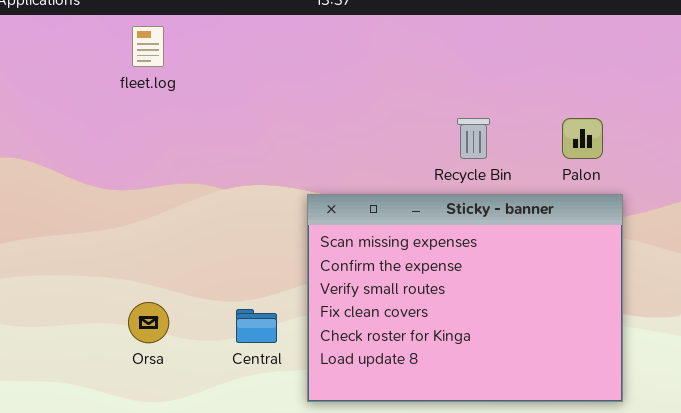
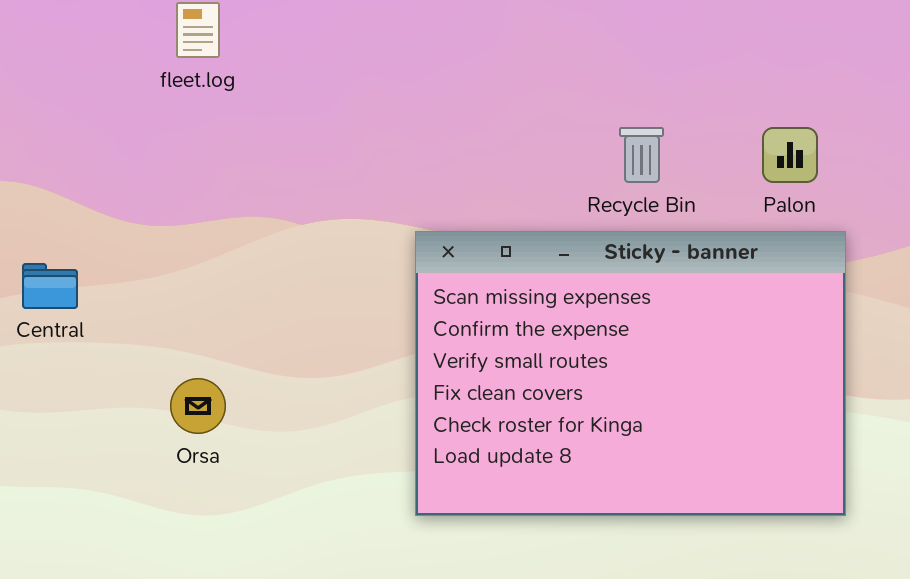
Central: [236,309,277,343] -> [22,263,78,309], moved

